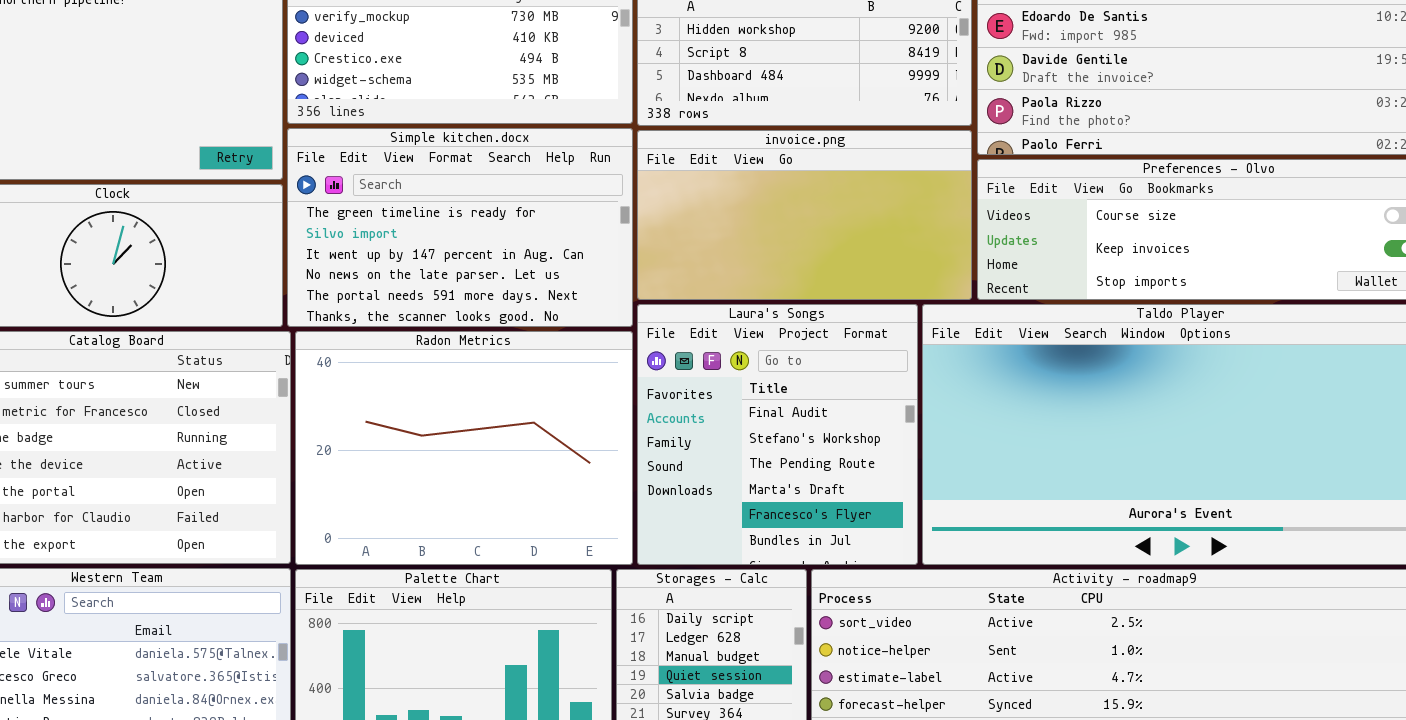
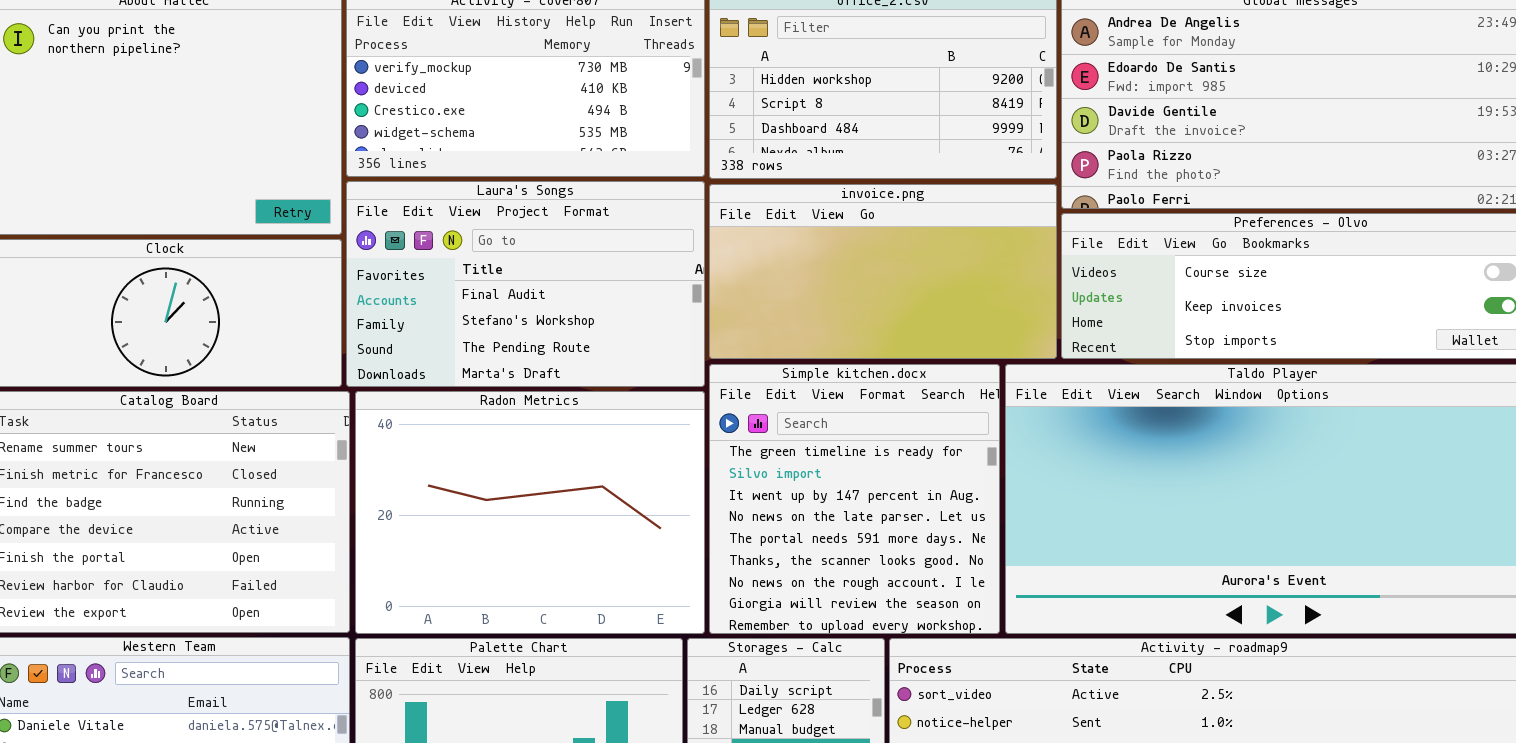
Simple kitchen.docx: [287,128,633,327] -> [709,364,1000,634], moved, resized
Laura's Songs: [637,304,918,565] -> [346,181,705,387], moved, resized

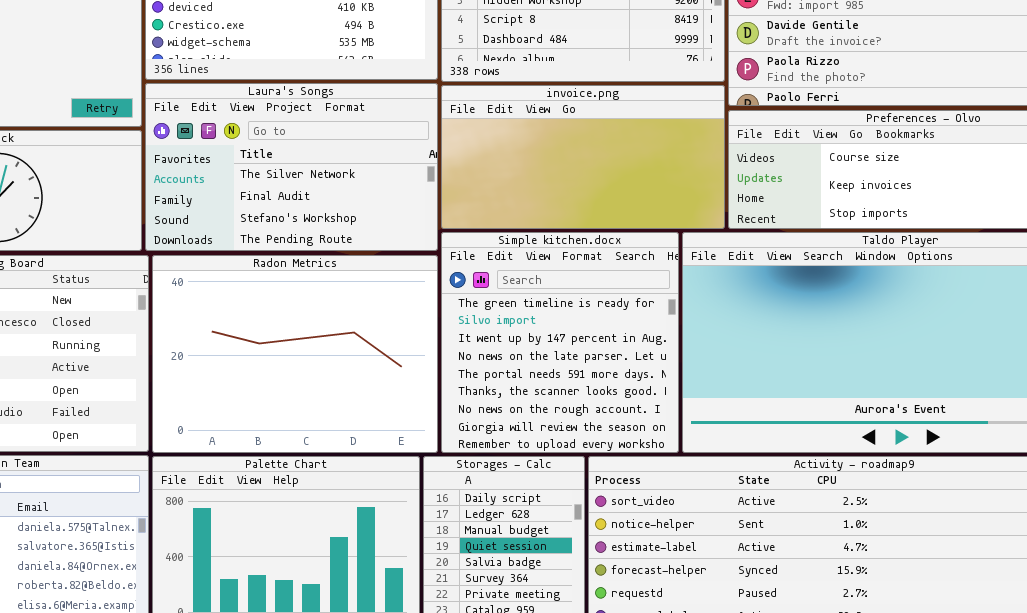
Laura's Songs: [346,181,705,387] -> [145,83,438,251], scrolled up 1 row

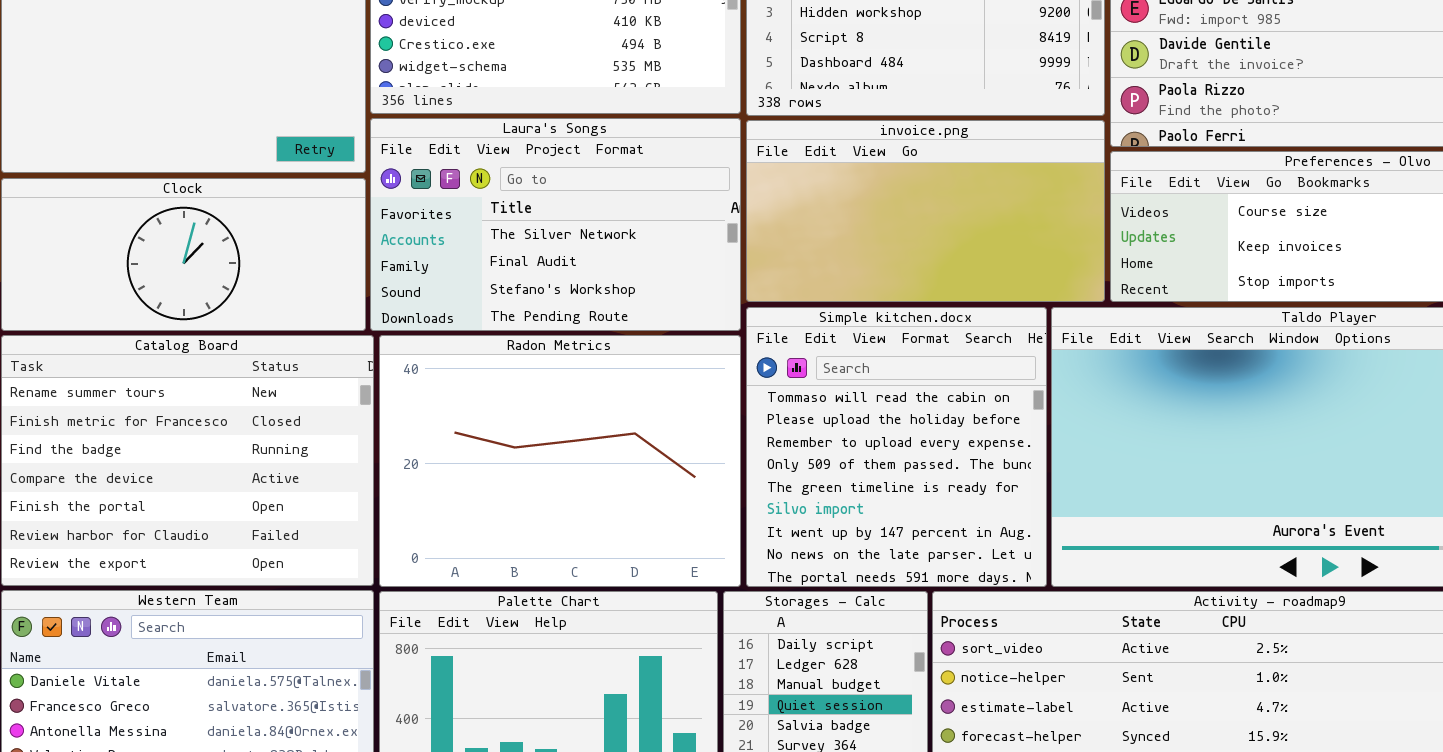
Simple kitchen.docx: [441,232,679,453] -> [746,307,1047,587], scrolled up 4 rows

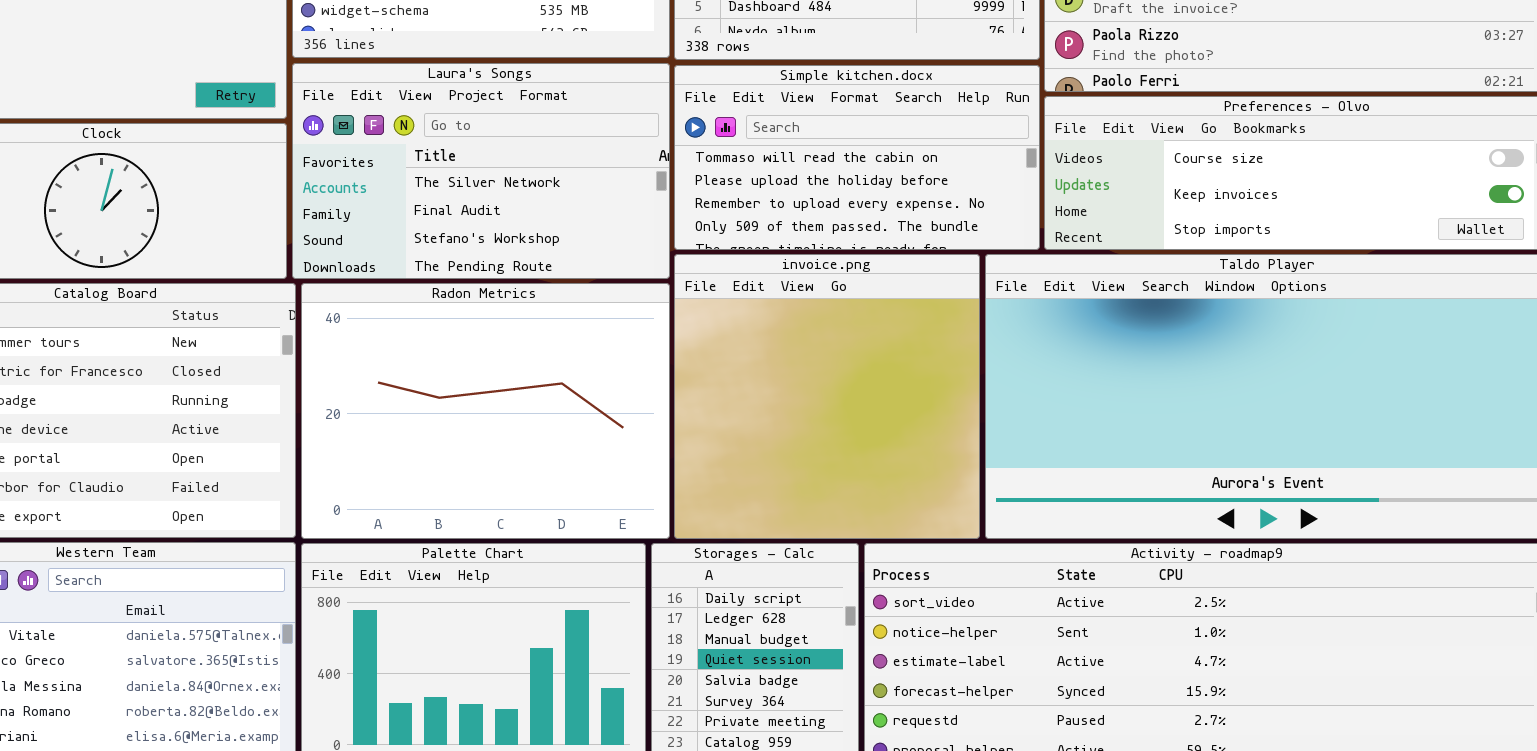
invoice.png: [746,120,1105,302] -> [674,254,980,539], moved, resized
Simple kitchen.docx: [746,307,1047,587] -> [674,65,1040,250], moved, resized

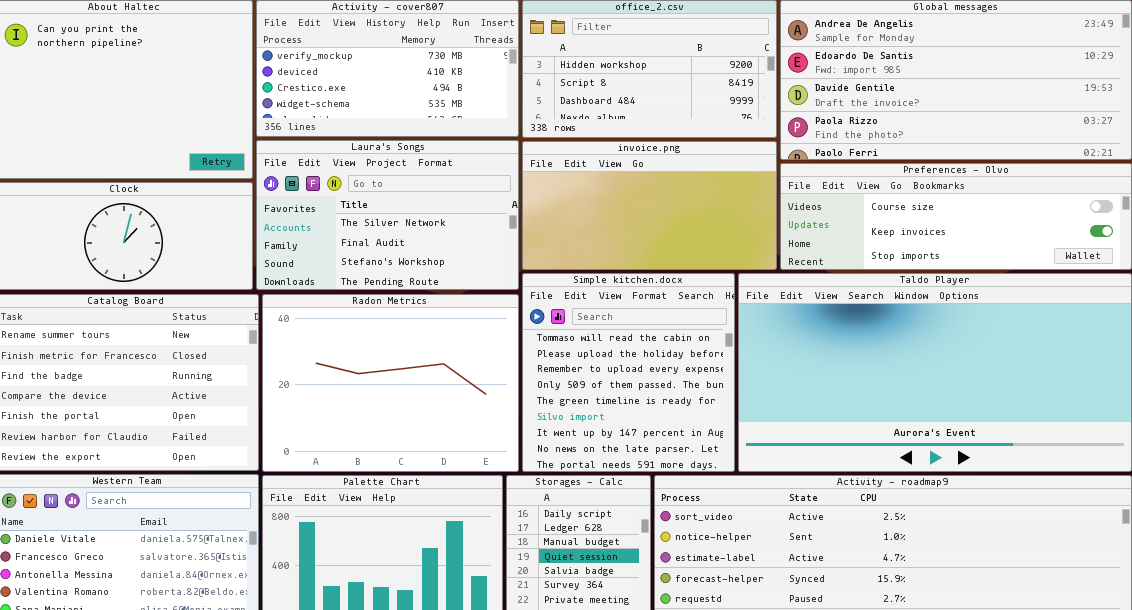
Simple kitchen.docx: [674,65,1040,250] -> [522,273,735,472], moved, resized
invoice.png: [674,254,980,539] -> [522,141,777,270], moved, resized

